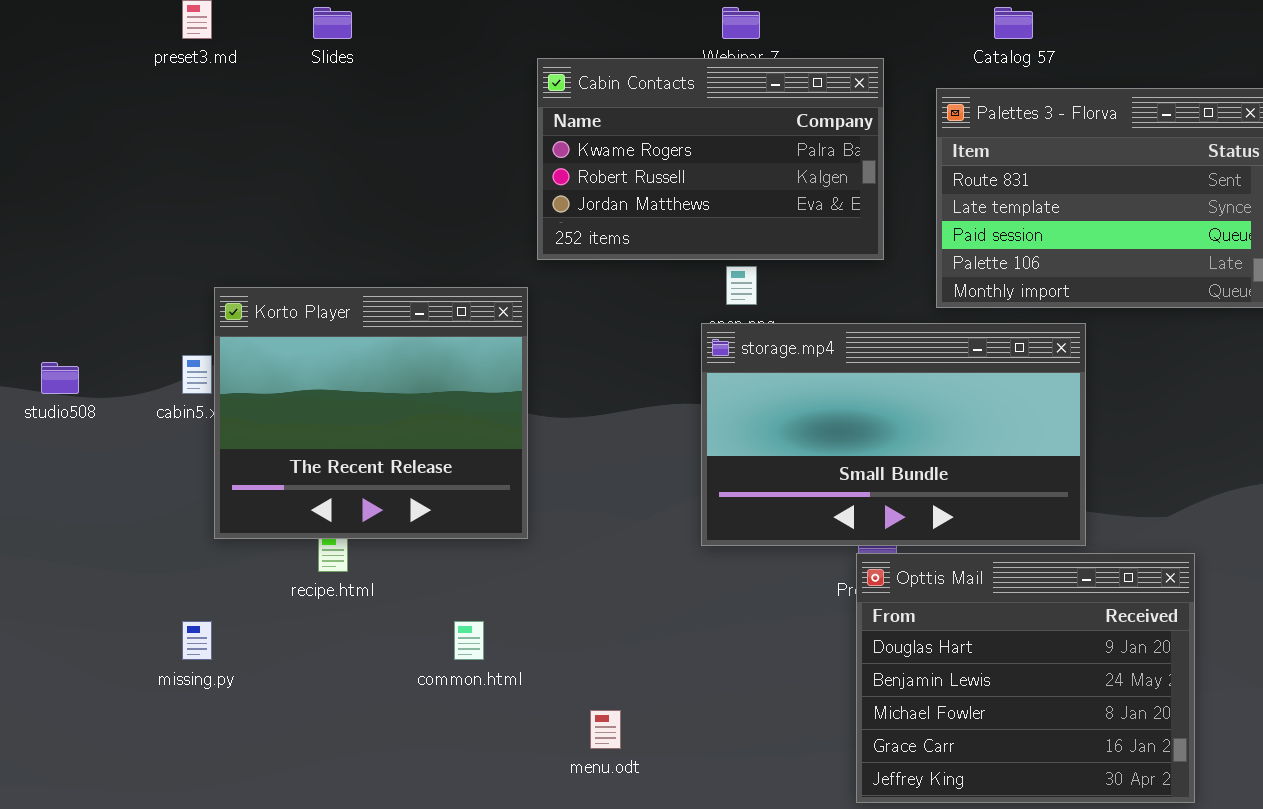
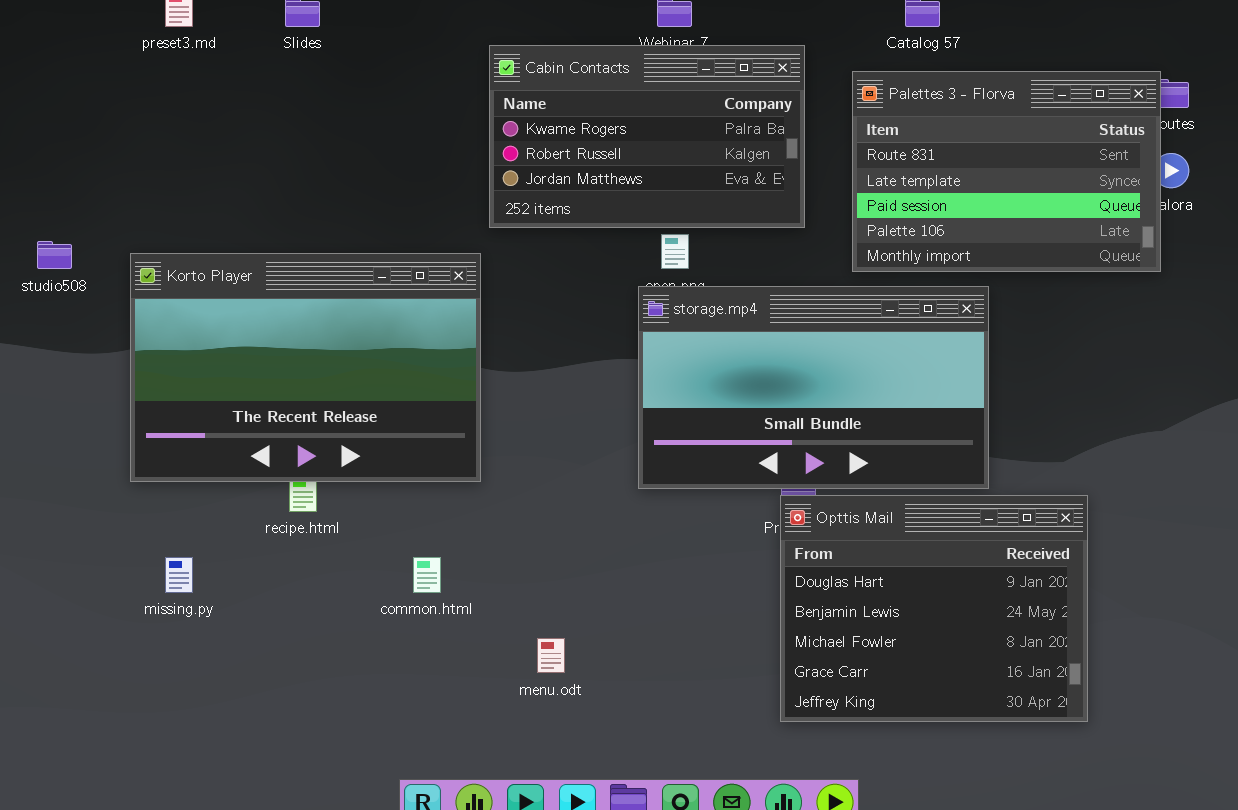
Korto Player: [214,287,528,539] -> [130,253,481,482], resized
studio508: [41,362,79,394] -> [37,241,72,269], moved

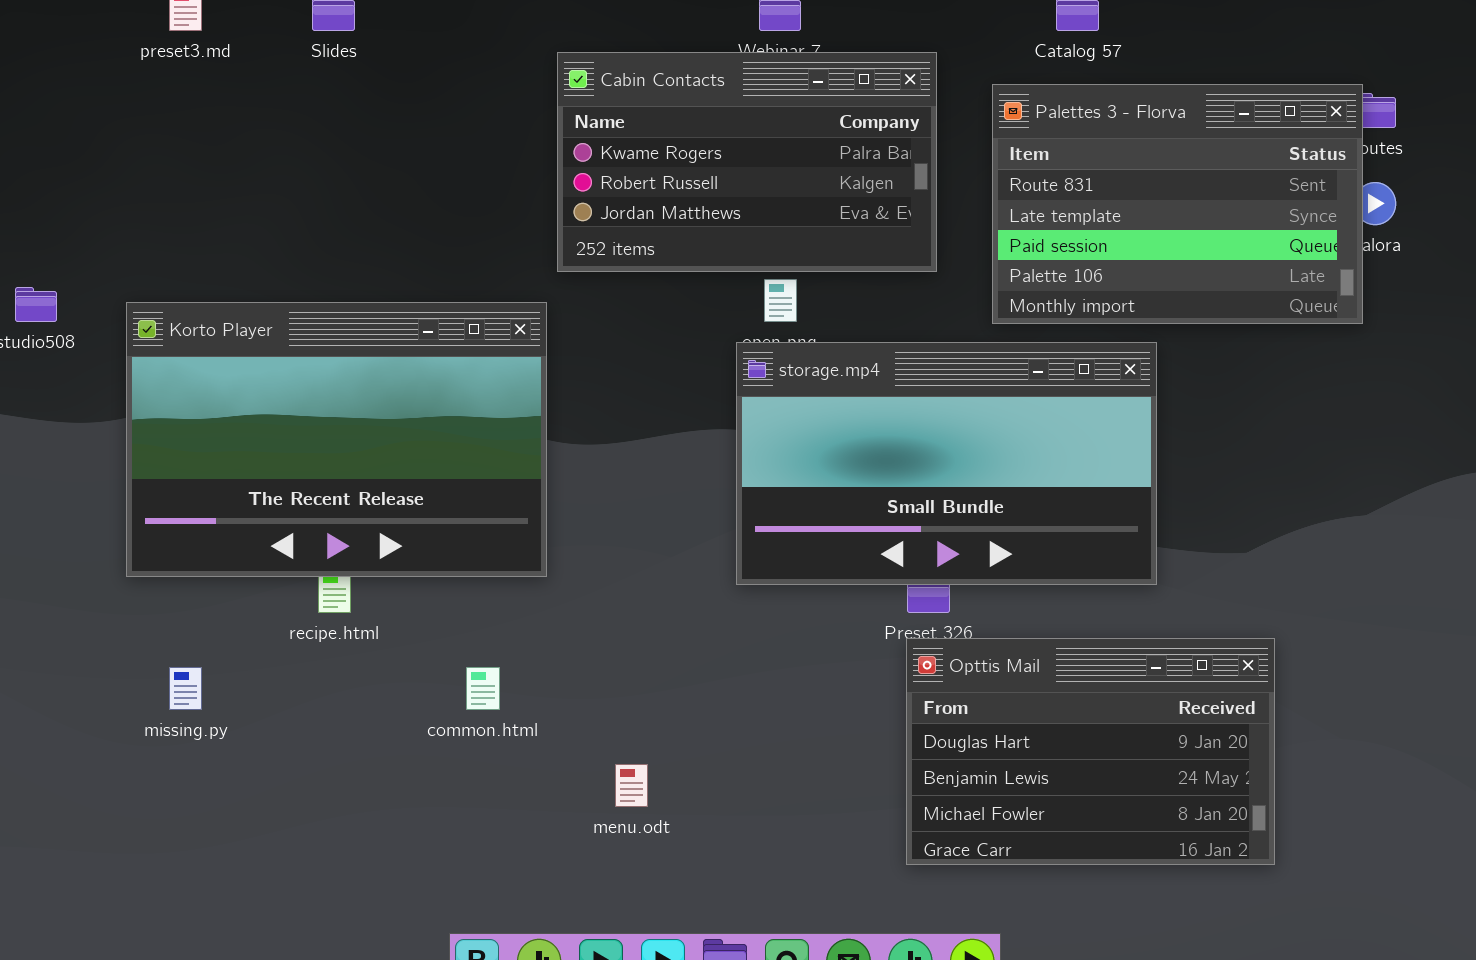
Opttis Mail: [780,495,1088,722] -> [906,638,1275,865], resized

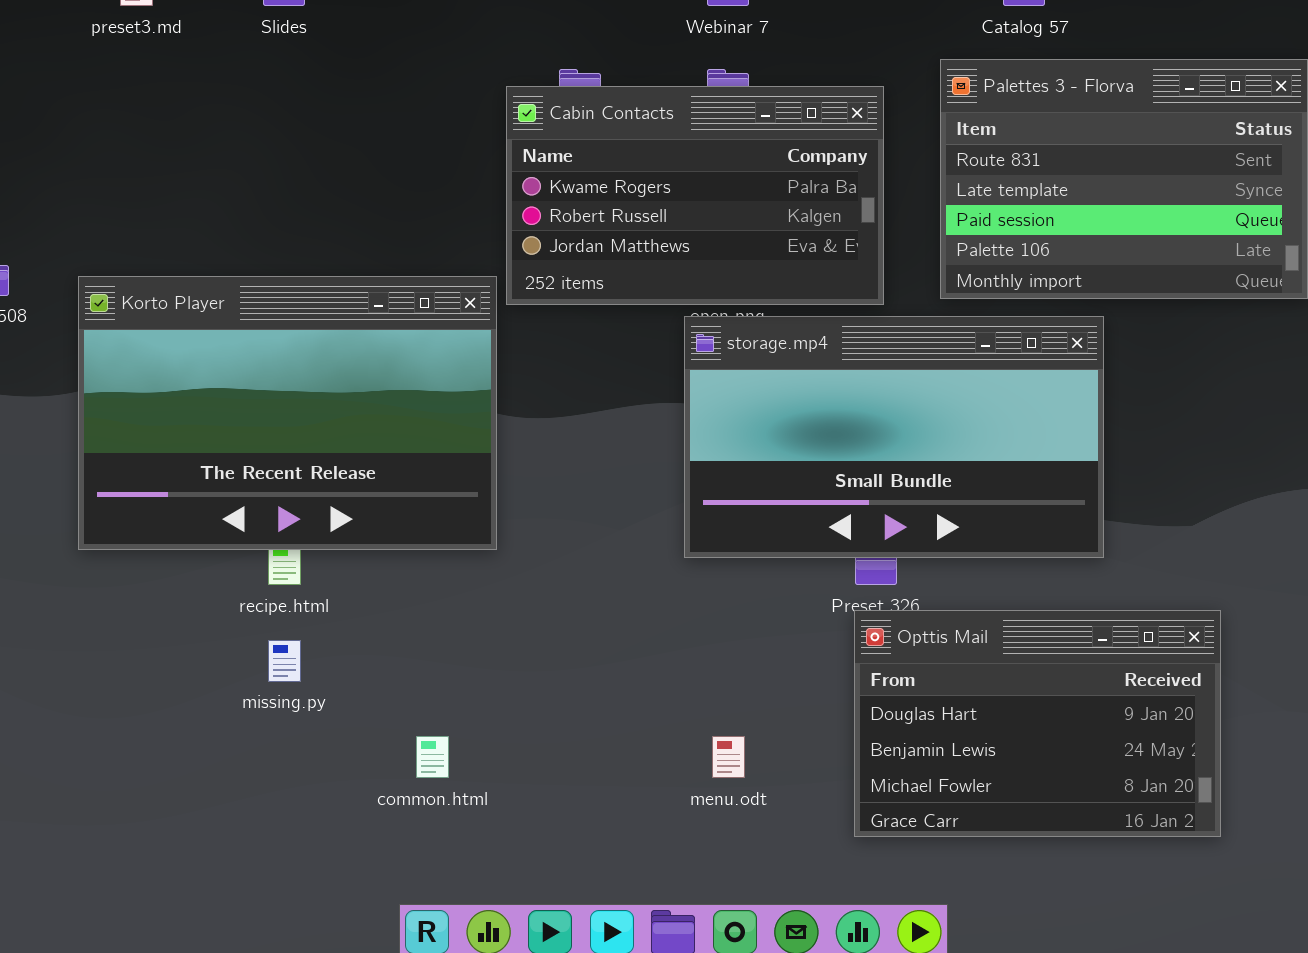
Cabin Contacts: [557,52,937,272] -> [506,86,884,305], moved
missing.py: [169,667,202,710] -> [268,640,301,682], moved
common.html: [466,667,500,710] -> [416,736,449,778], moved
menu.odt: [615,764,648,807] -> [712,736,745,778], moved

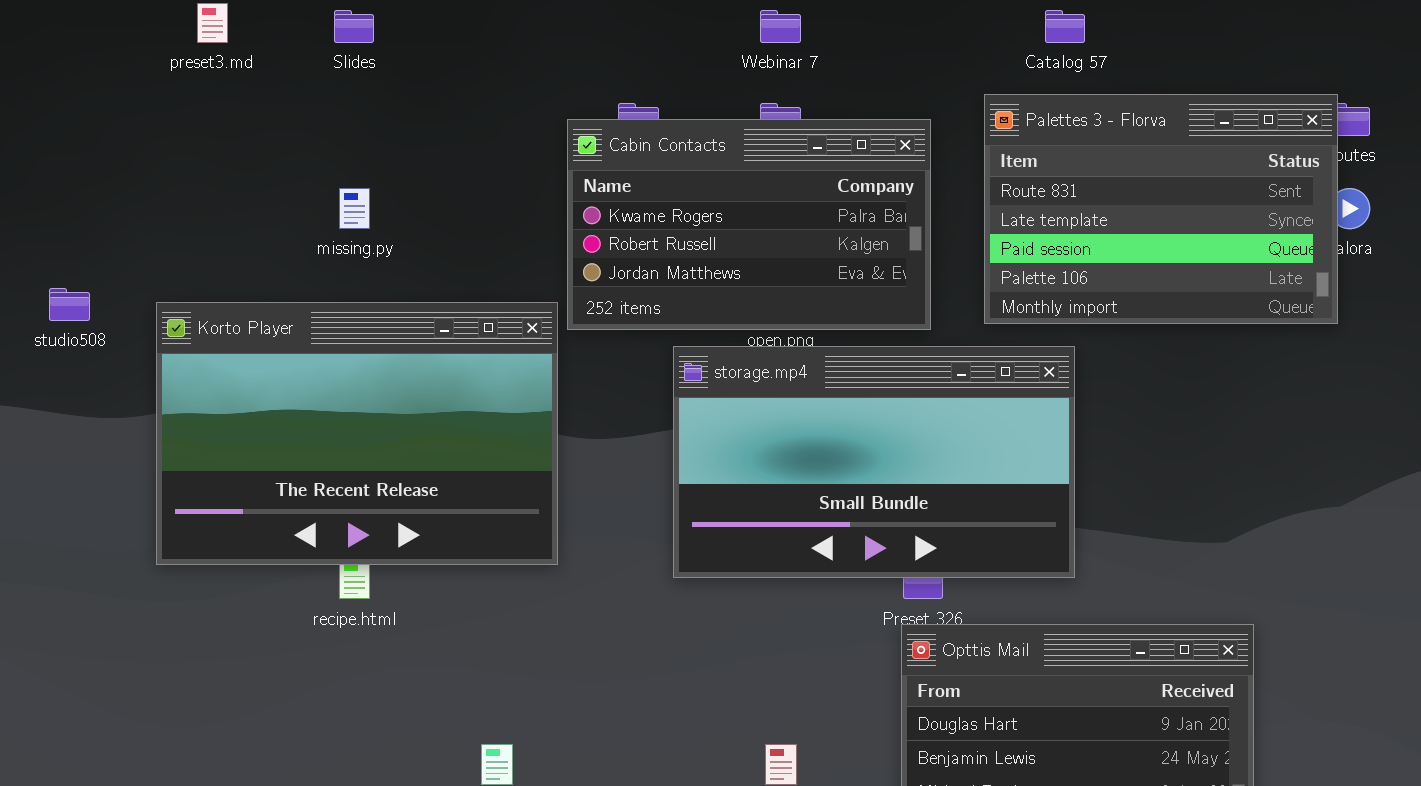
storage.mp4: [684,316,1104,558] -> [673,346,1075,578], moved
missing.py: [268,640,301,682] -> [339,188,370,229], moved

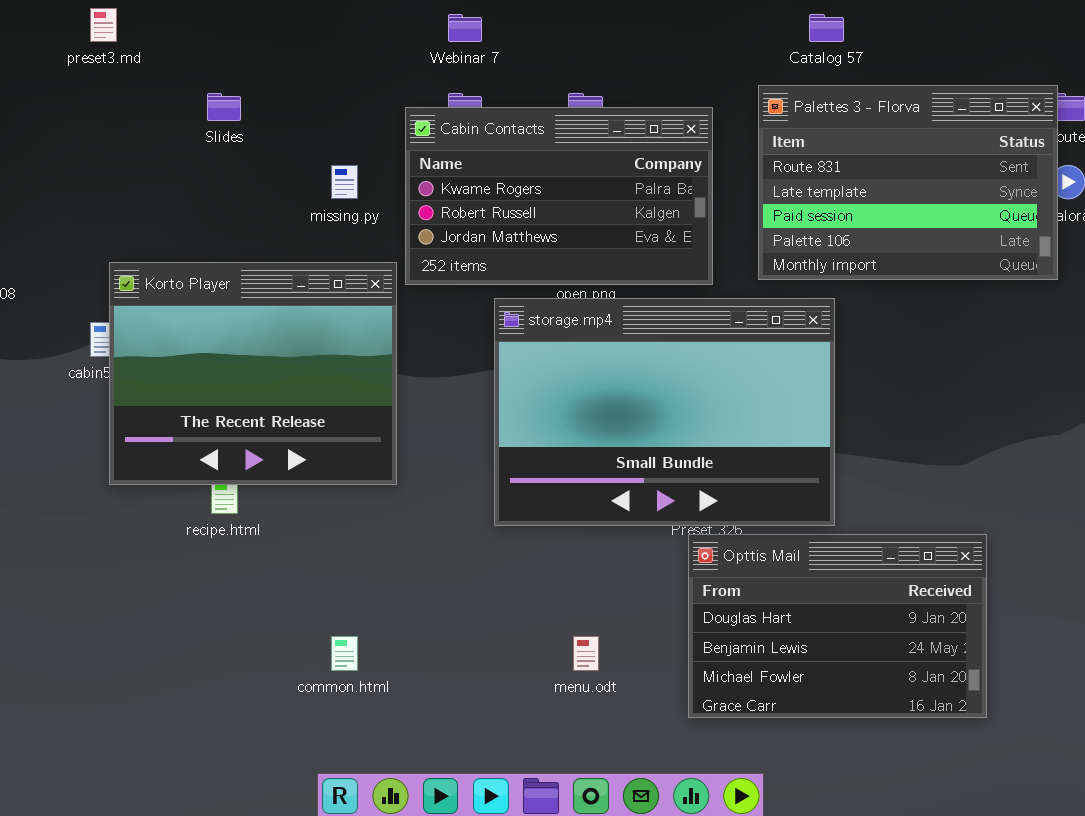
Slides: [334,10,374,43] -> [207,93,241,121], moved
Webinar 7: [760,10,801,43] -> [448,14,482,42], moved
missing.py: [339,188,370,229] -> [331,165,358,199], moved
Korto Player: [156,302,558,565] -> [109,262,397,485], resized
storage.mp4: [673,346,1075,578] -> [494,298,835,526], resized

